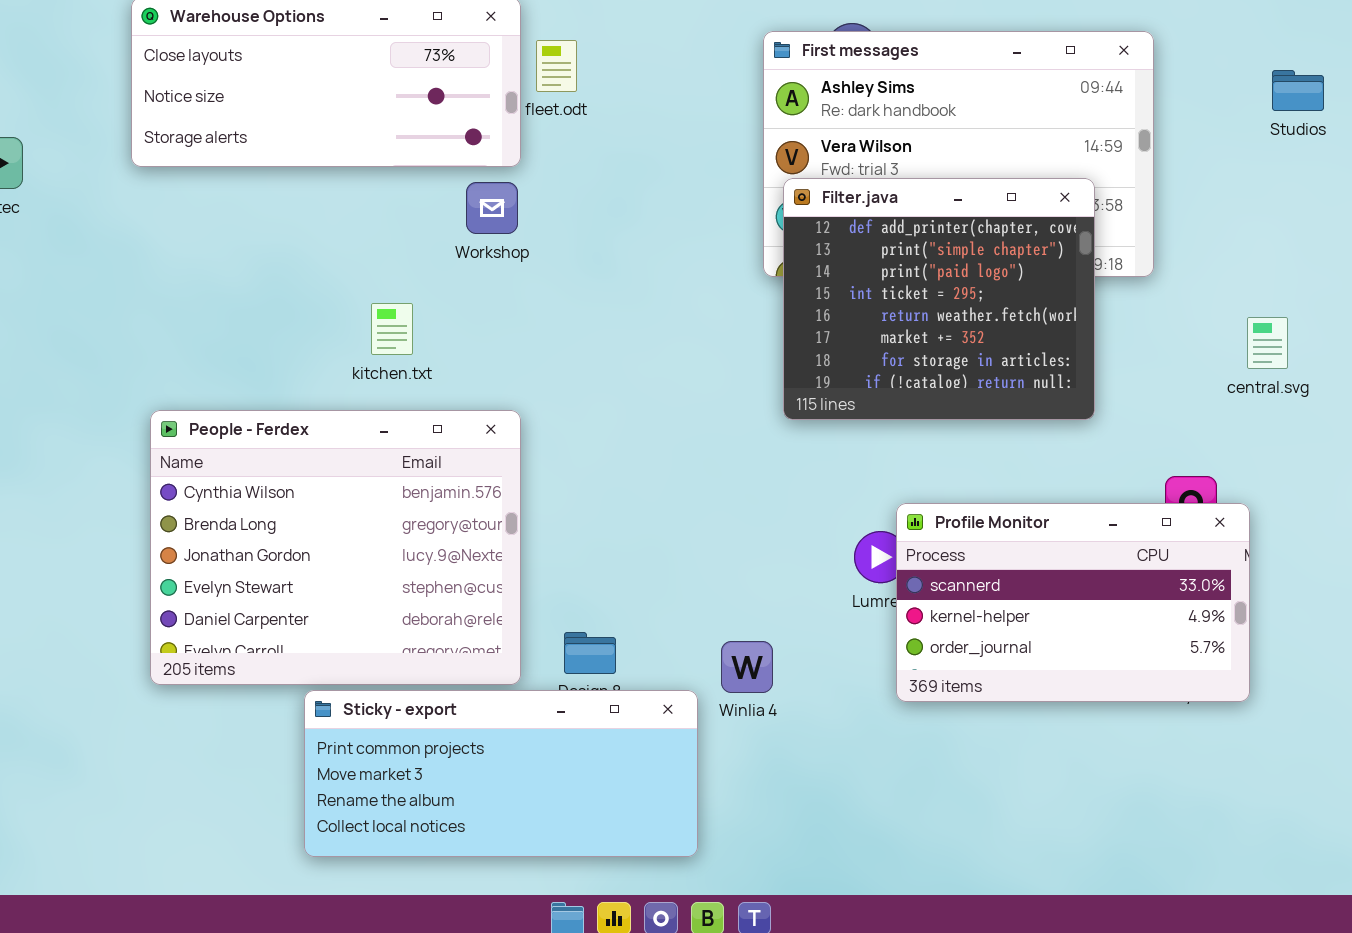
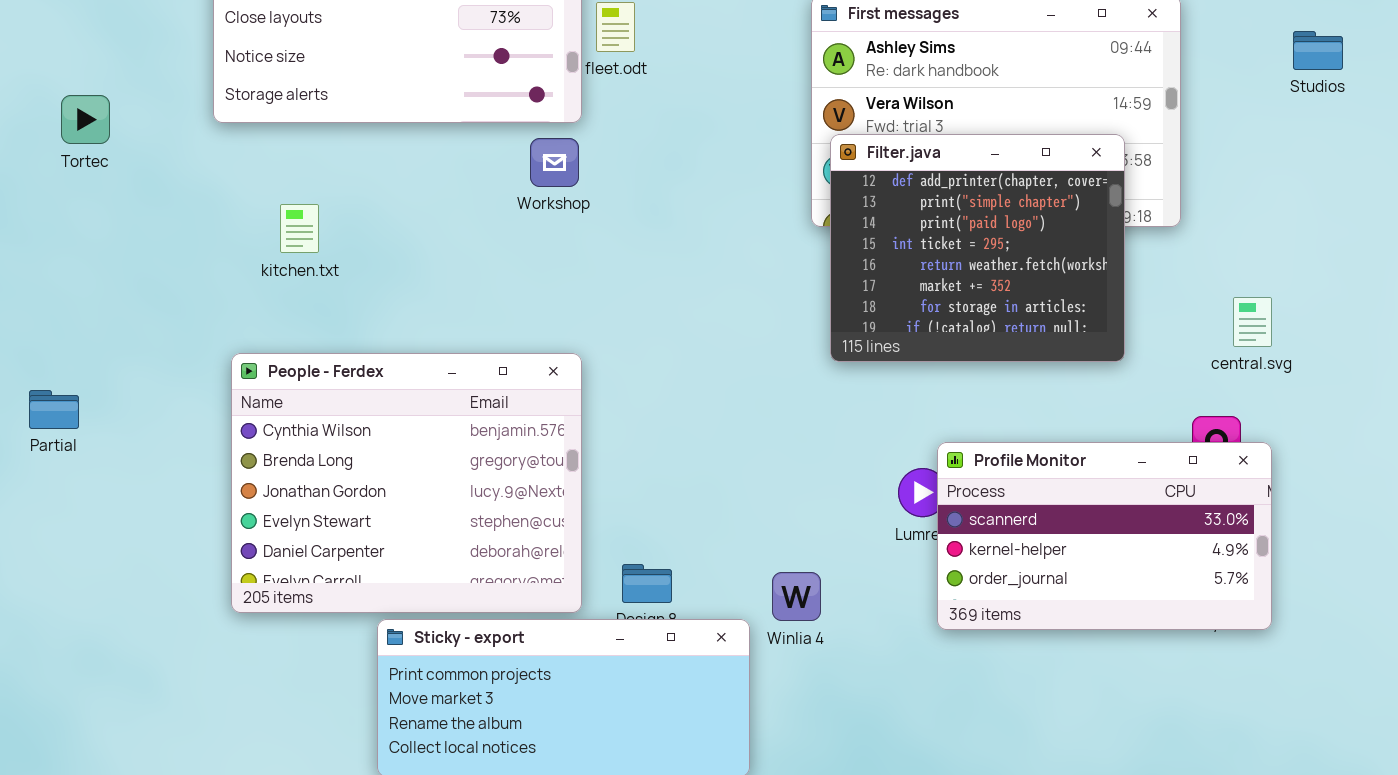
kitchen.txt: [371,303,413,355] -> [280,204,319,253], moved
central.svg: [1247,317,1288,369] -> [1233,297,1272,347], moved

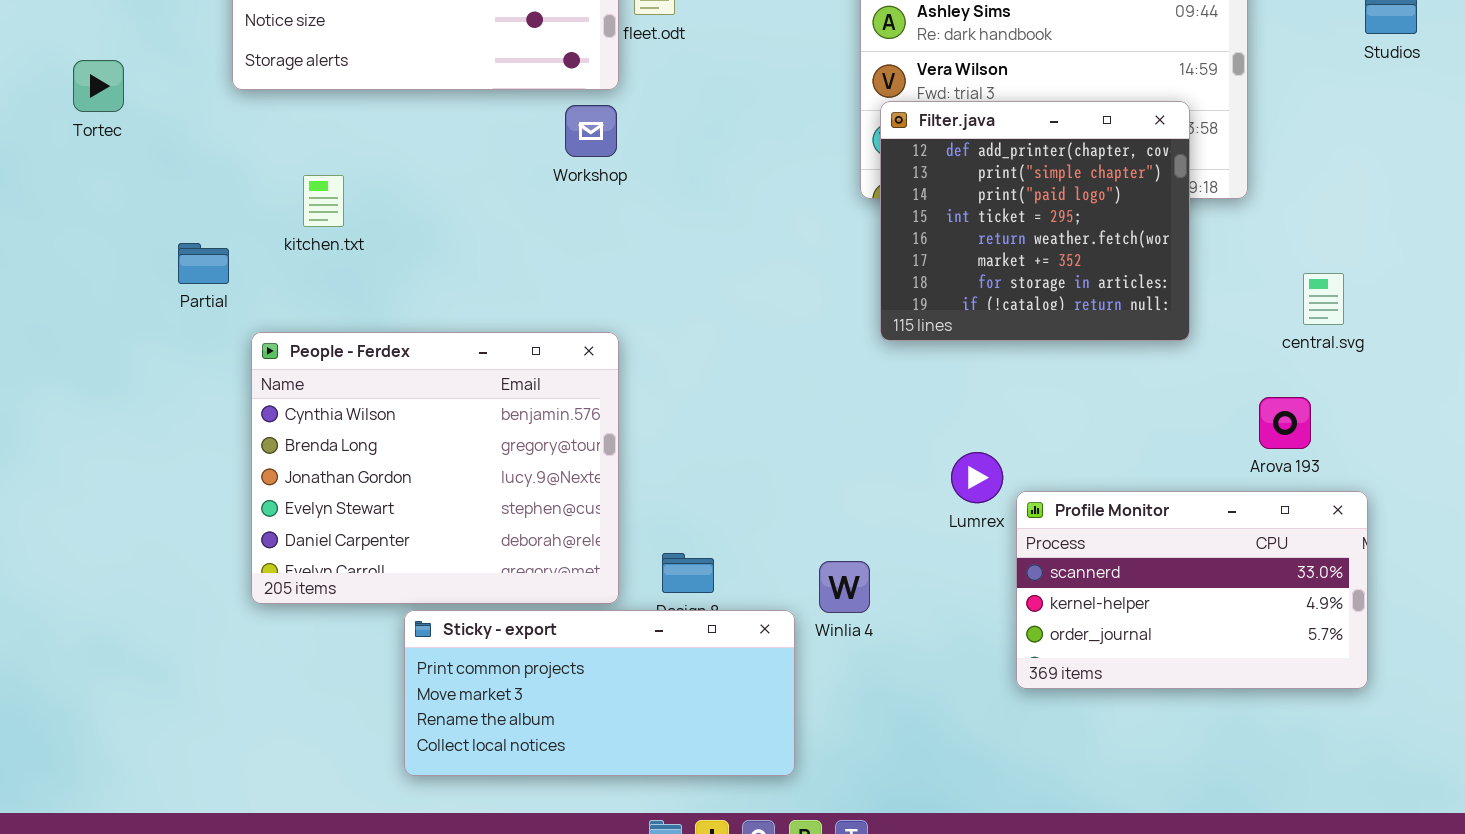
Partial: [29,390,79,429] -> [178,243,229,284], moved
Profile Monitor: [937,442,1272,630] -> [1016,491,1368,689], moved

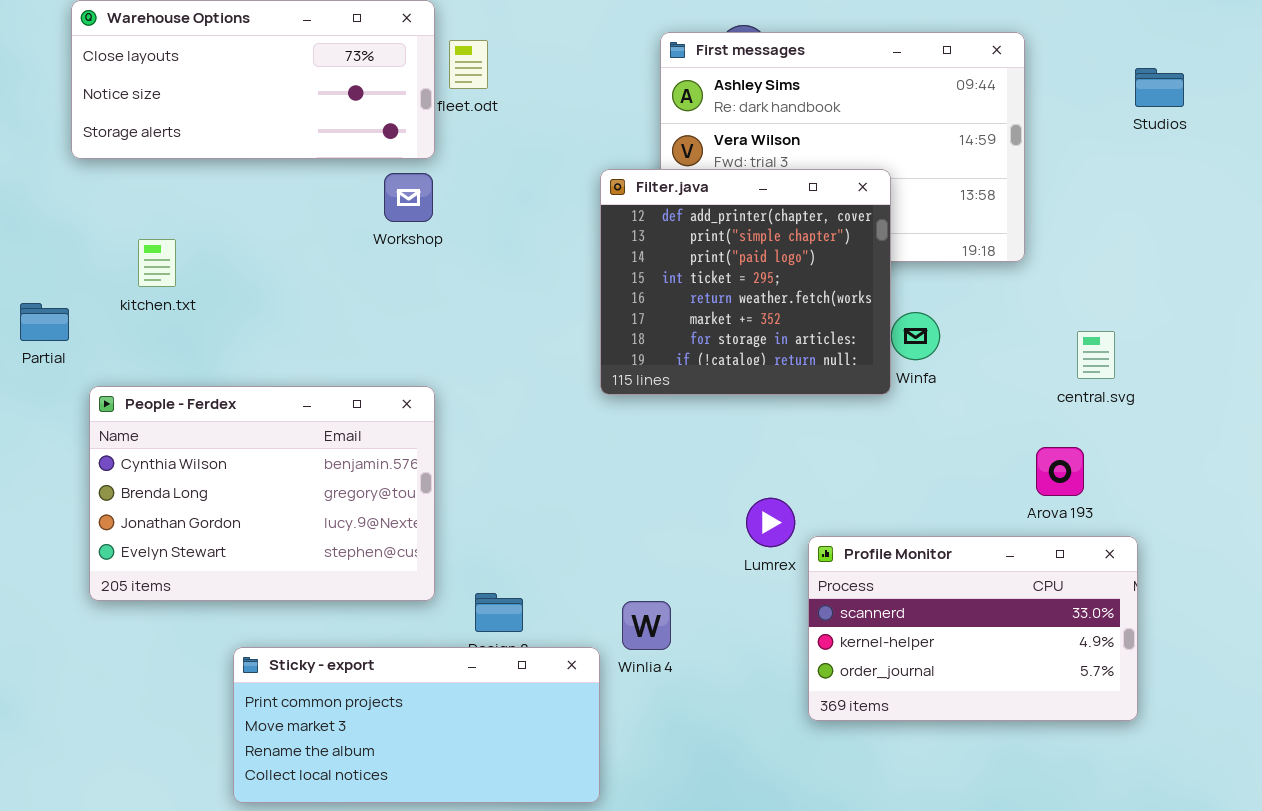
Filter.java: [880,101,1190,341] -> [600,169,891,395], moved
People - Ferdex: [251,332,619,604] -> [89,386,435,601], resized

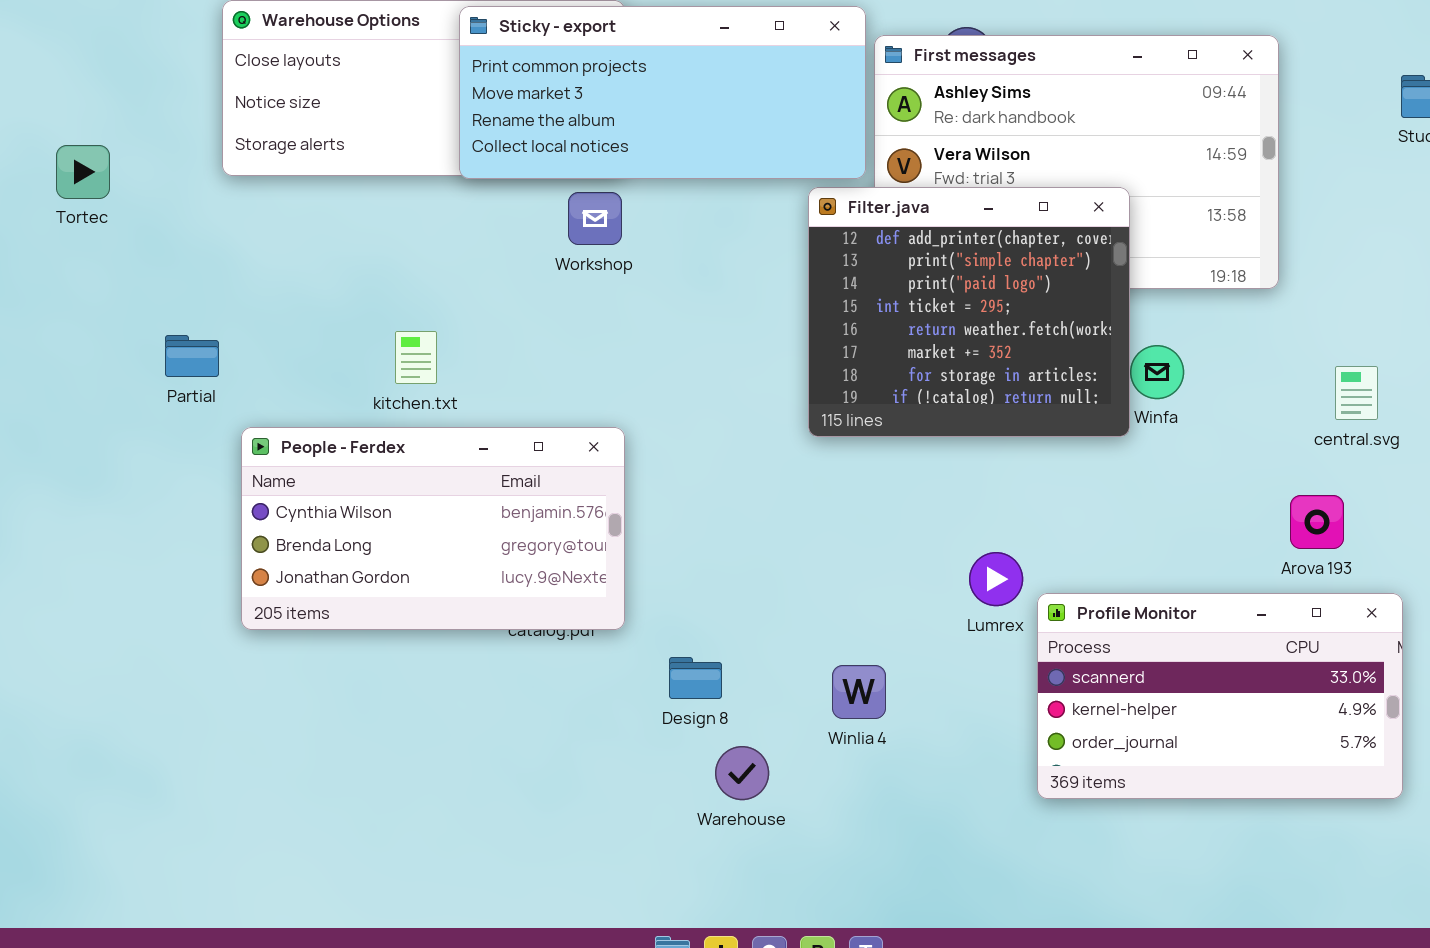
kitchen.txt: [138,239,176,287] -> [395,331,437,384], moved
People - Ferdex: [89,386,435,601] -> [241,427,625,630], resized
Sticky - export: [233,647,600,803] -> [459,6,866,179], moved

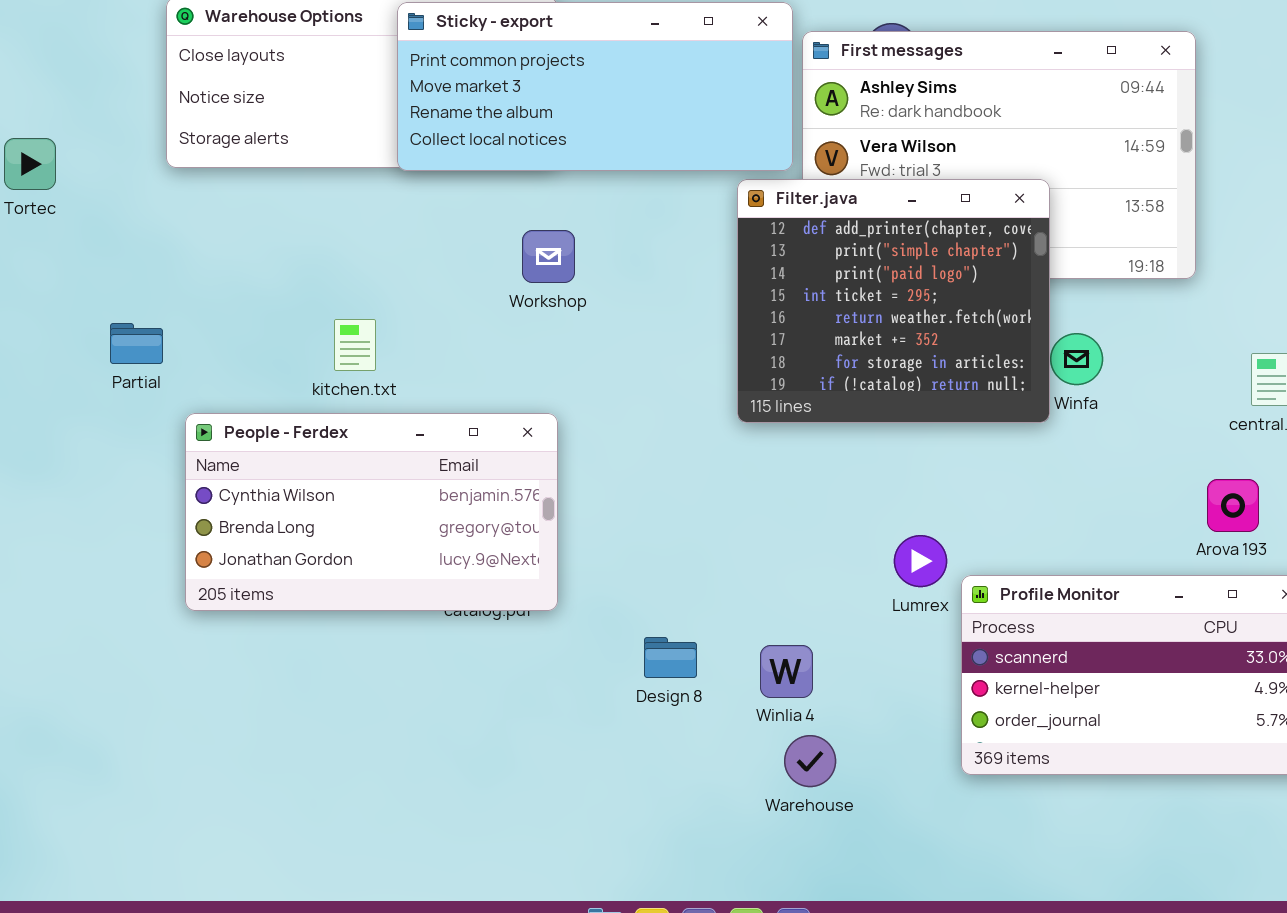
Workshop: [568,192,622,245] -> [522,230,575,283], moved
Design 8: [669,657,722,699] -> [644,637,697,678], moved
Warehouse: [715,746,769,800] -> [784,735,836,787], moved

